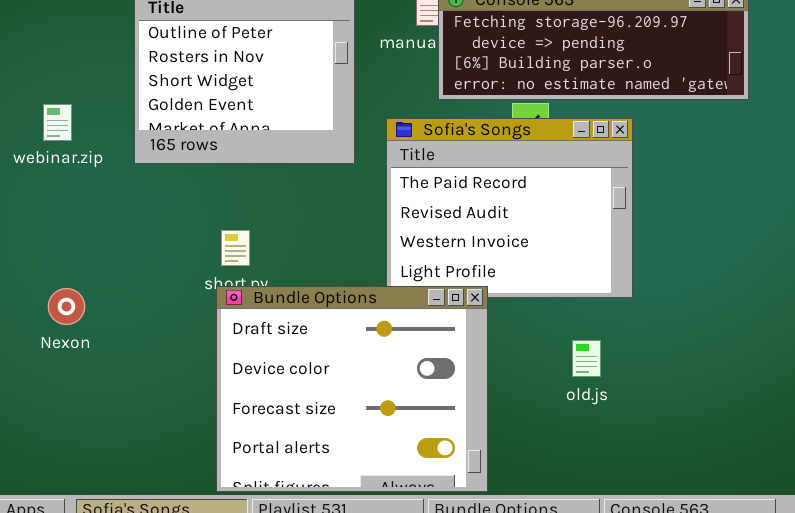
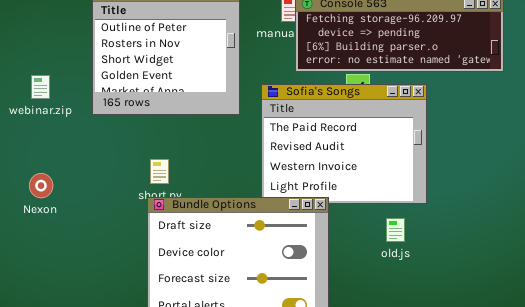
Nexon: [48,288,85,325] -> [29,173,53,198], moved
old.js: [572,340,601,377] -> [386,218,405,242], moved

